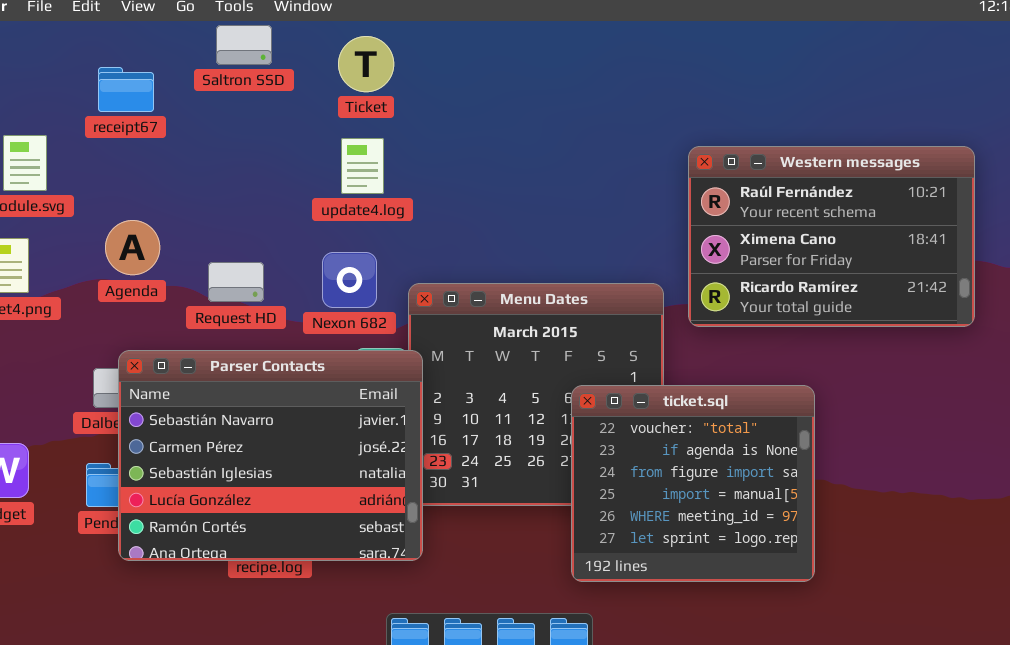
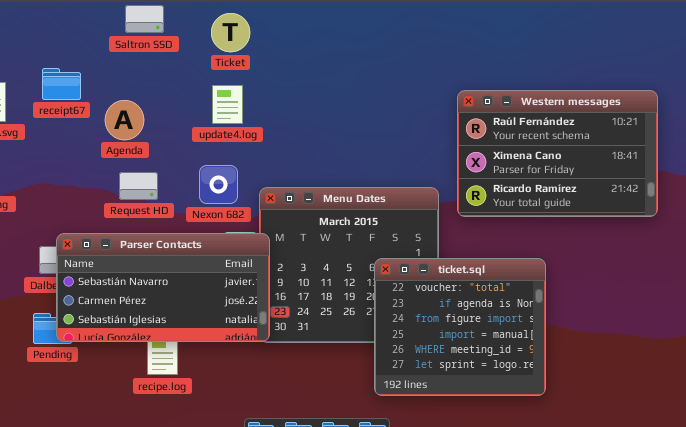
receipt67: [98,67,154,112] -> [42,68,81,100], moved
Agenda: [105,220,160,275] -> [105,100,144,140], moved
Parser Contacts: [118,350,423,561] -> [56,233,270,342], resized

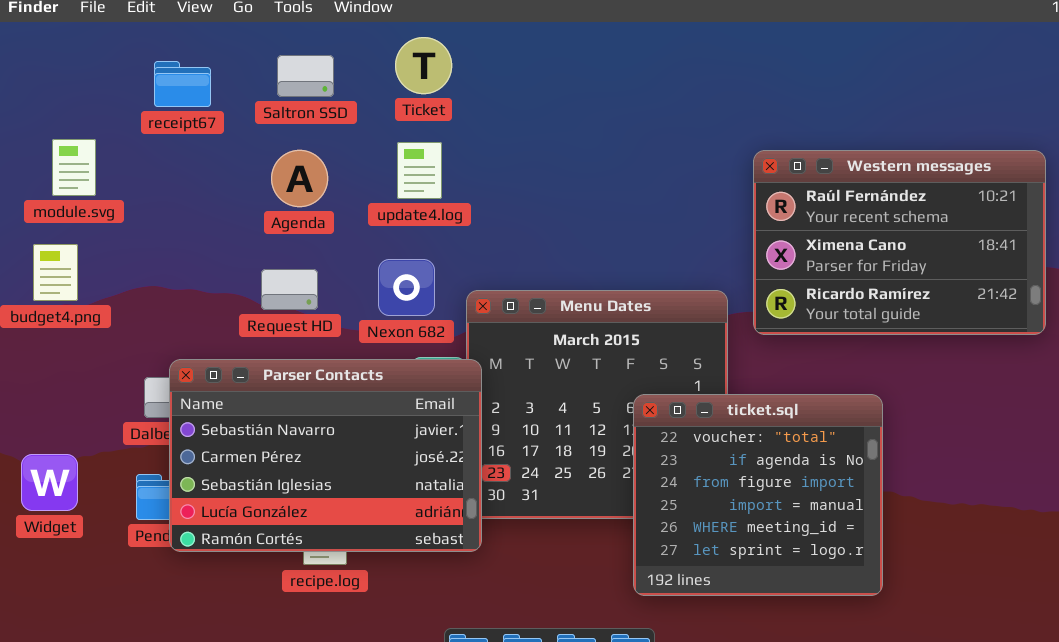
Saltron SSD: [125,5,164,33] -> [277,55,334,97], moved
receipt67: [42,68,81,100] -> [154,61,211,107], moved
Agenda: [105,100,144,140] -> [271,150,328,207], moved
Parser Contacts: [56,233,270,342] -> [169,359,482,552], resized

